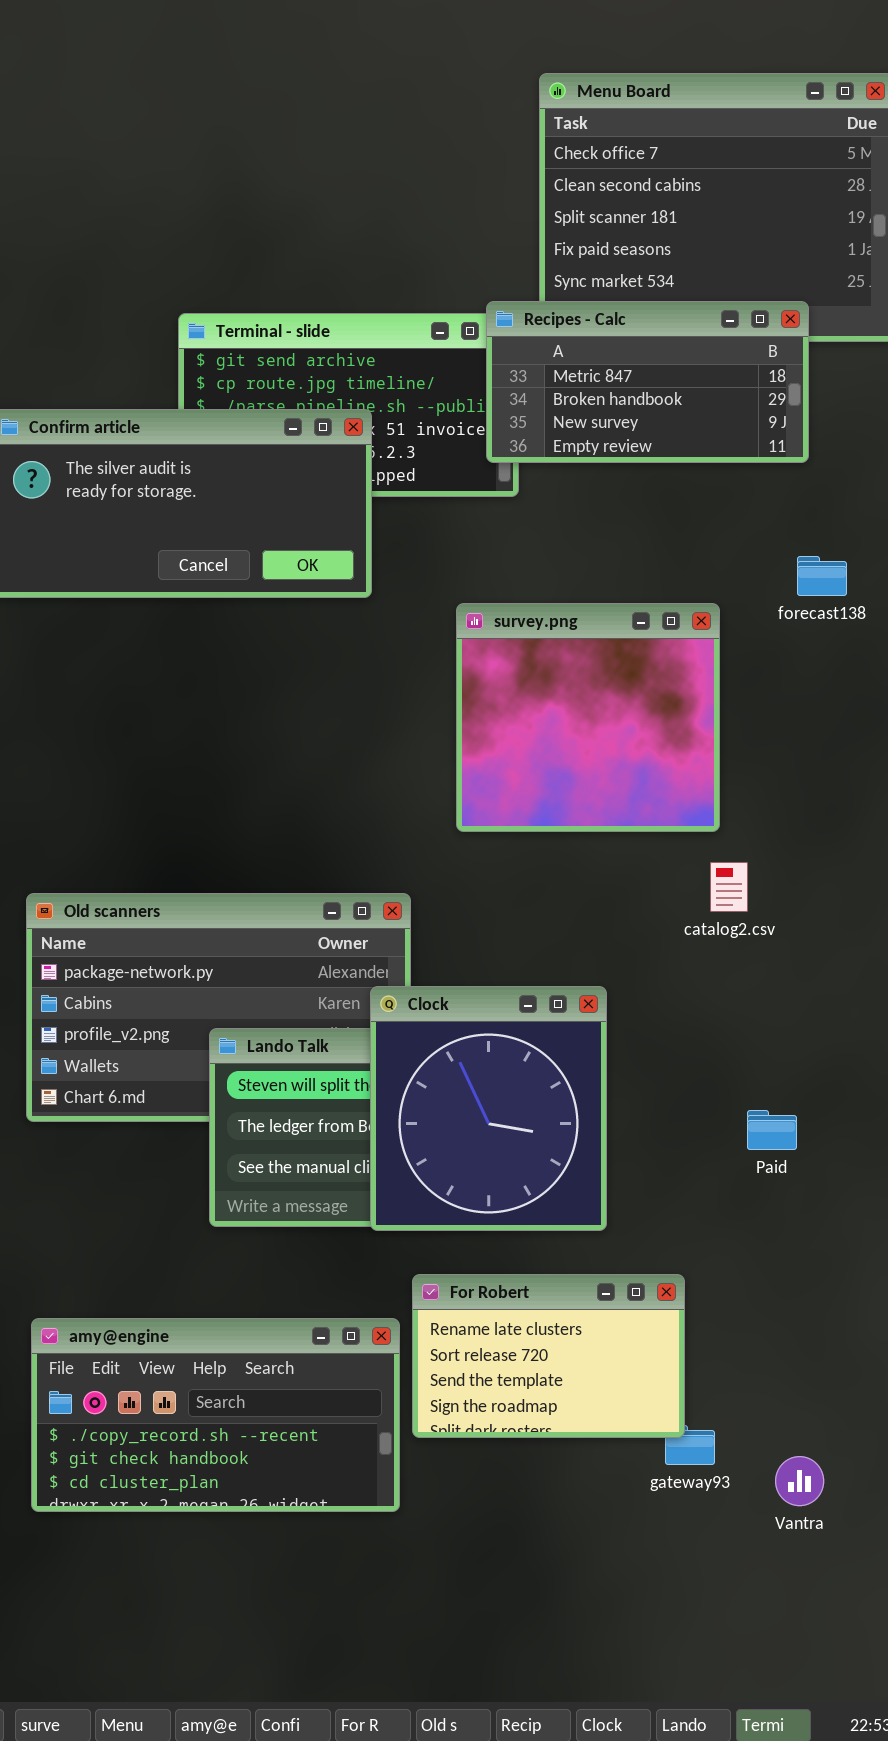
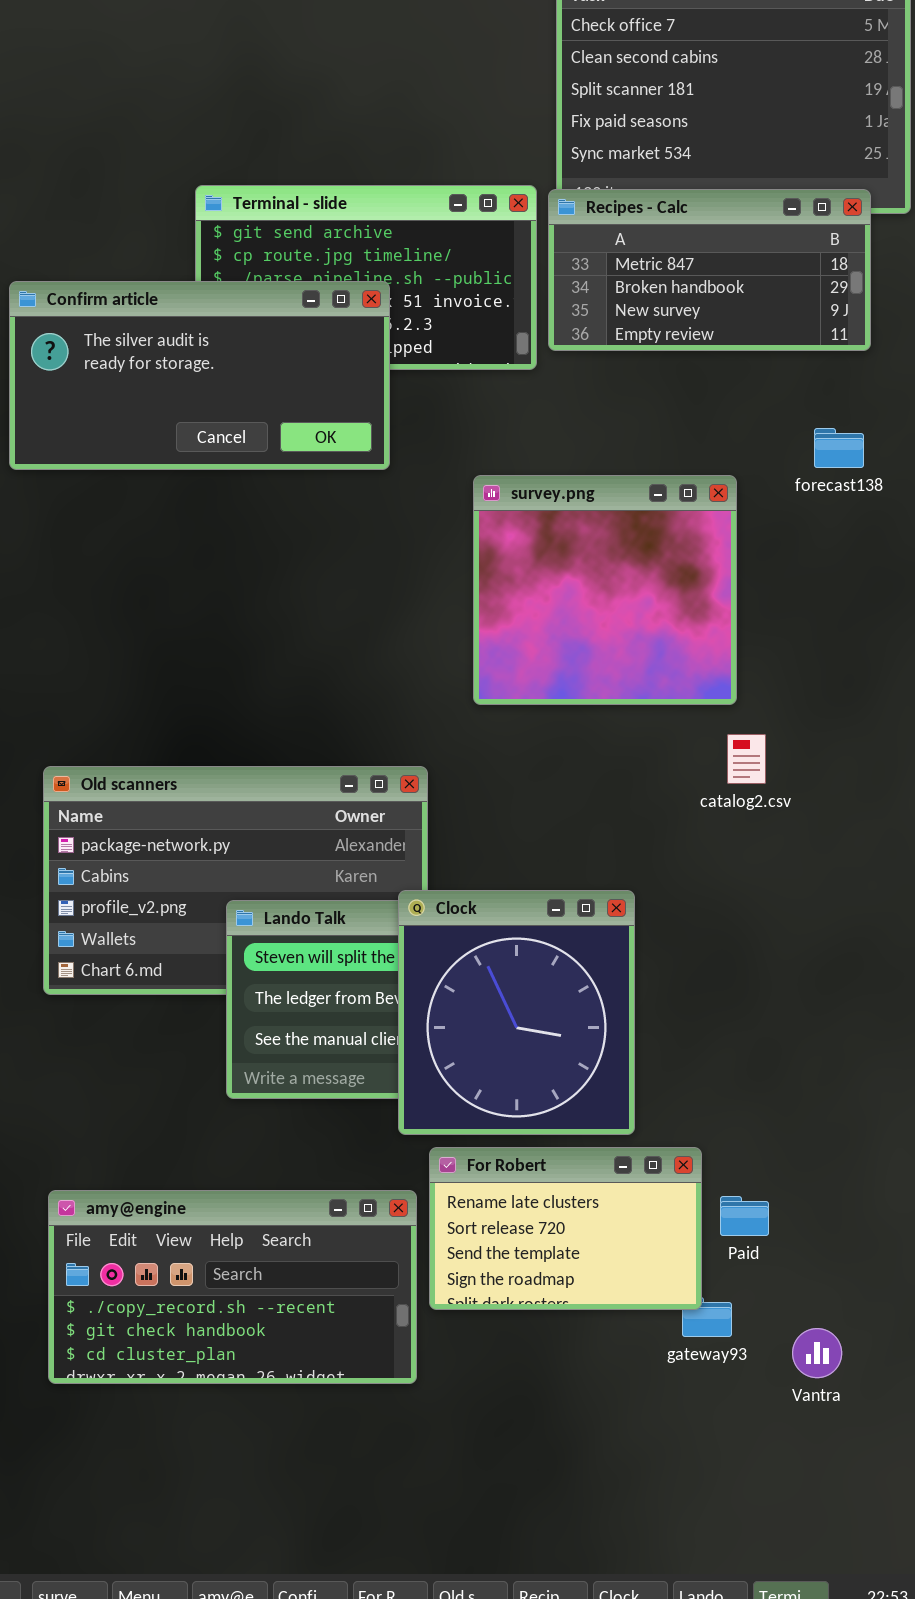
Recipes - Calc: [486,301,809,463] -> [548,189,871,351], moved
Clock: [370,986,607,1231] -> [398,890,635,1135], moved
Paid: [747,1110,797,1150] -> [720,1196,769,1236], moved

